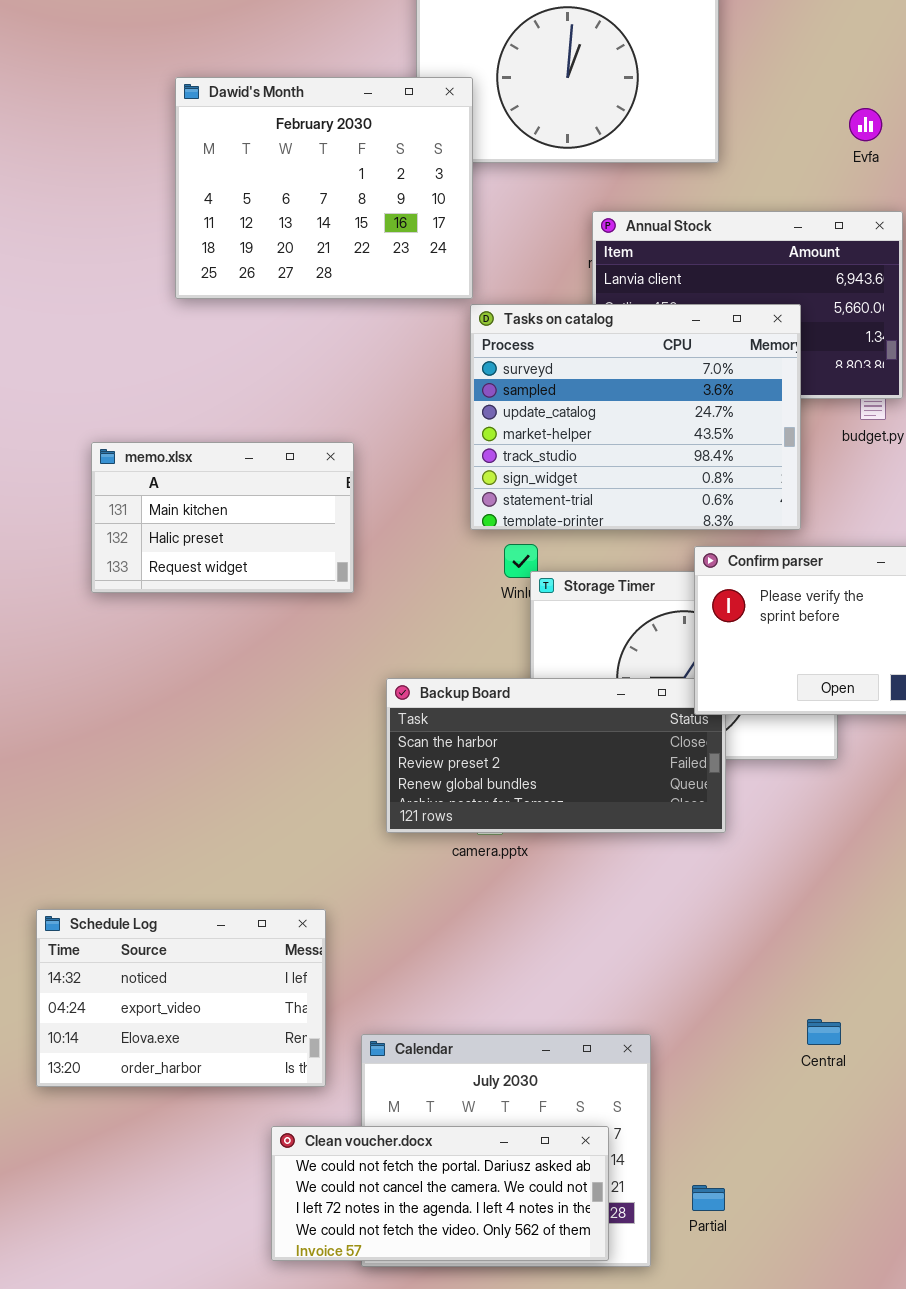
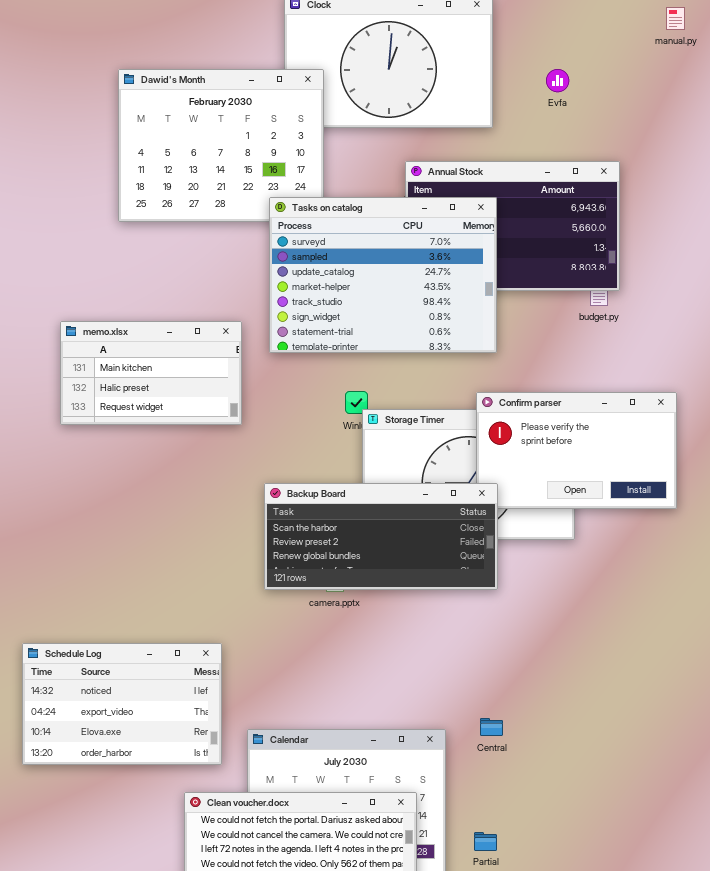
Evfa: [849,108,882,141] -> [546,69,569,92], moved
Tasks on catalog: [470,304,801,530] -> [269,197,497,353], moved
Backup Board: [386,678,726,833] -> [264,483,498,590], raised
Central: [807,1019,841,1045] -> [480,718,503,736], moved

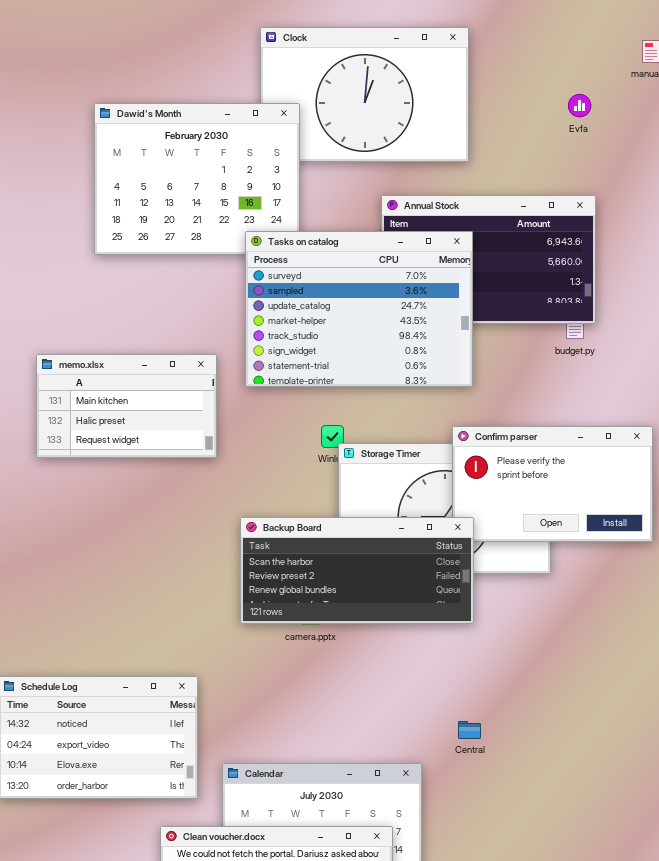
Evfa: [546,69,569,92] -> [568,94,591,117], moved
Central: [480,718,503,736] -> [458,721,481,739], moved

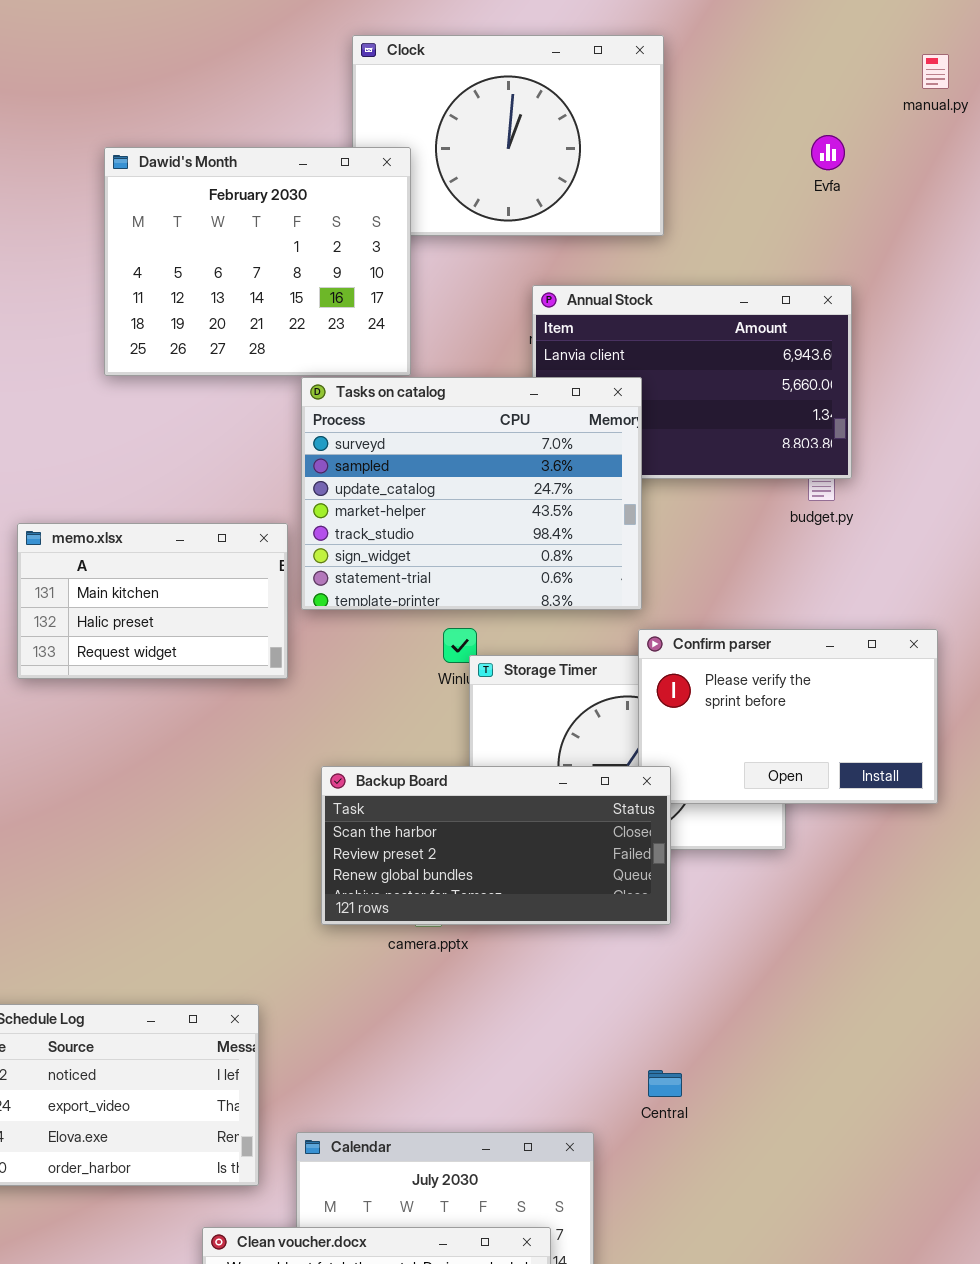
Tasks on catalog: [245,231,473,387] -> [301,377,642,610], moved

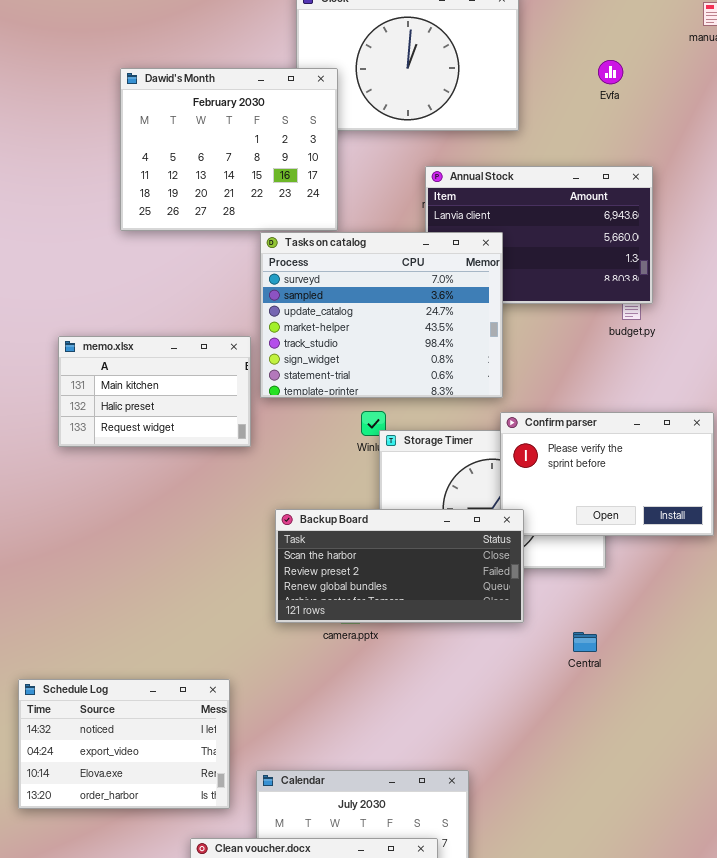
Evfa: [811,135,845,170] -> [598,60,623,84], moved
Central: [648,1070,682,1097] -> [573,632,597,652], moved

